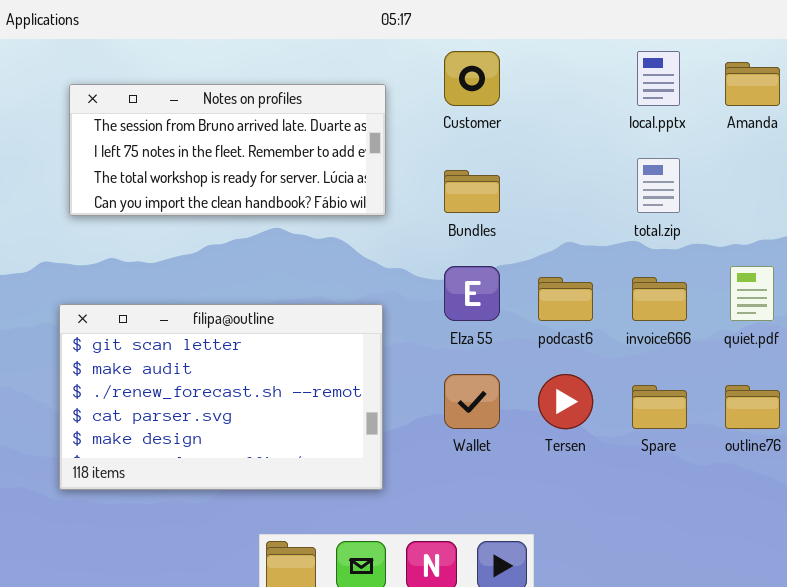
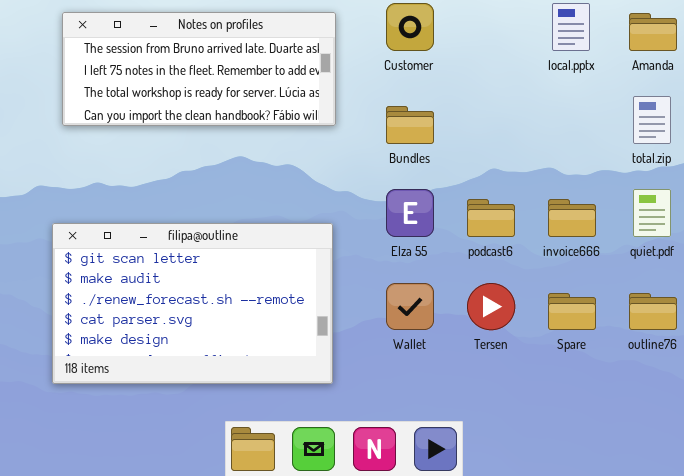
Notes on profiles: [69,84,386,216] -> [62,12,336,126], moved
total.zip: [637,158,680,213] -> [633,96,671,144], moved

